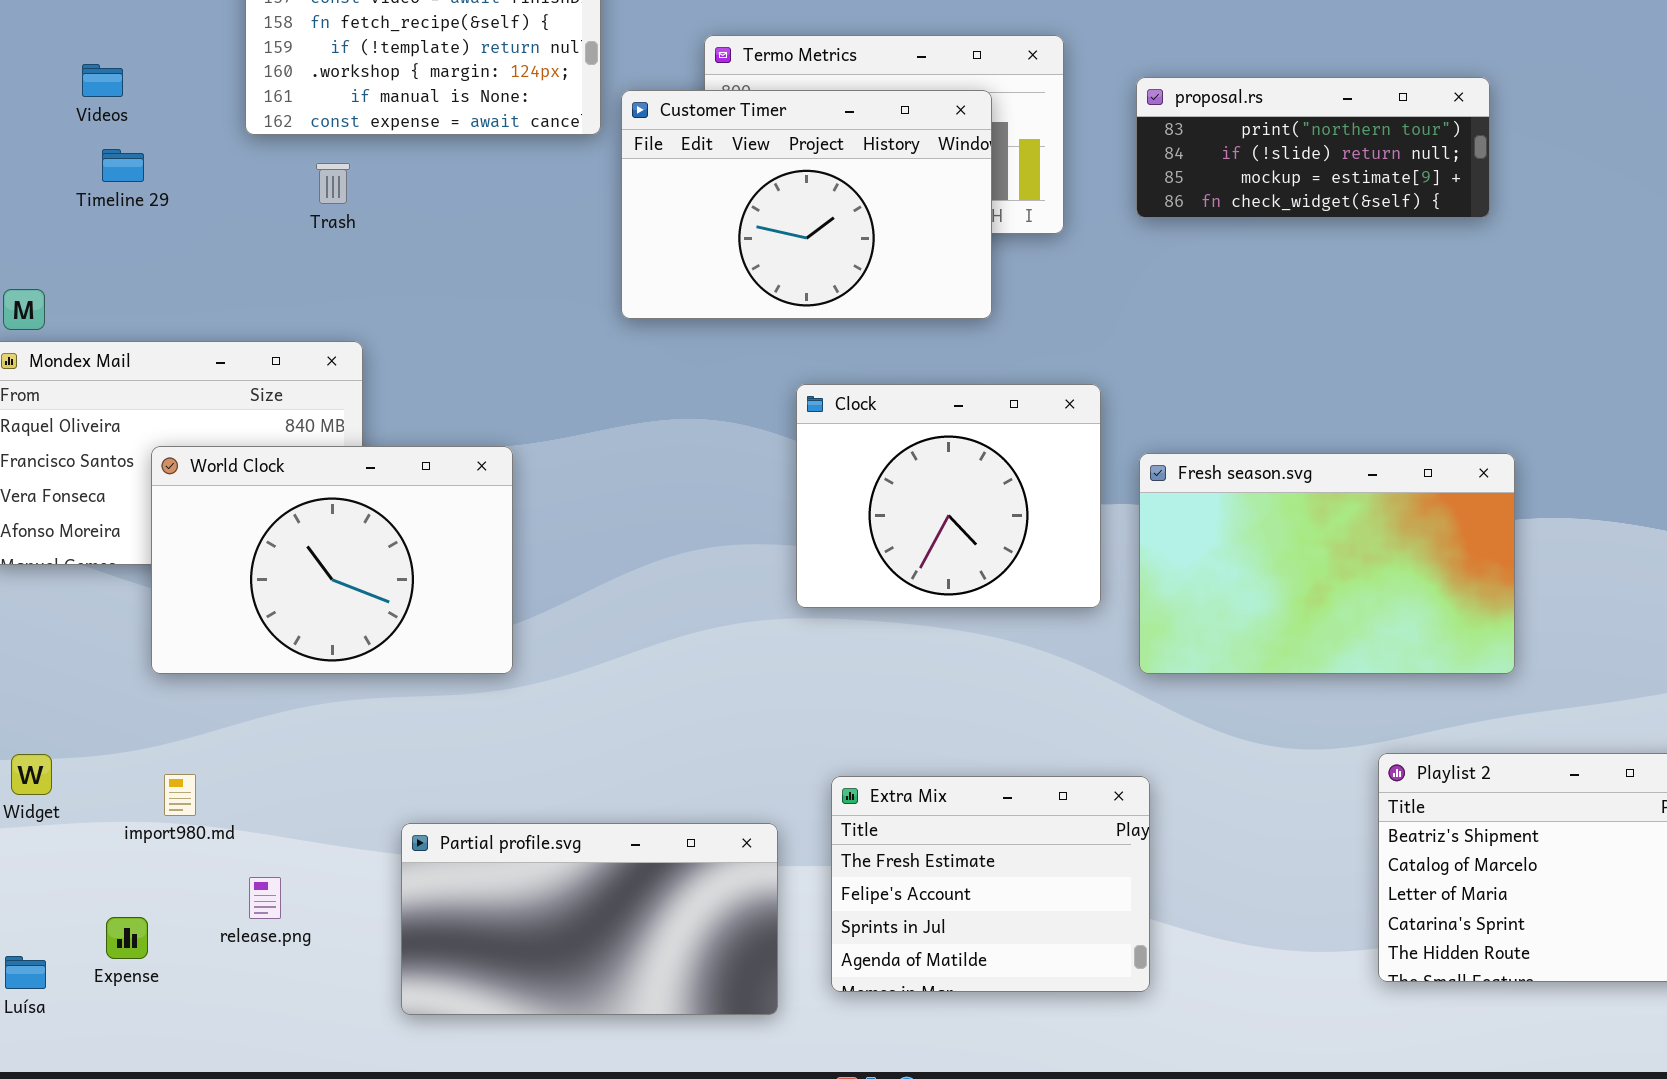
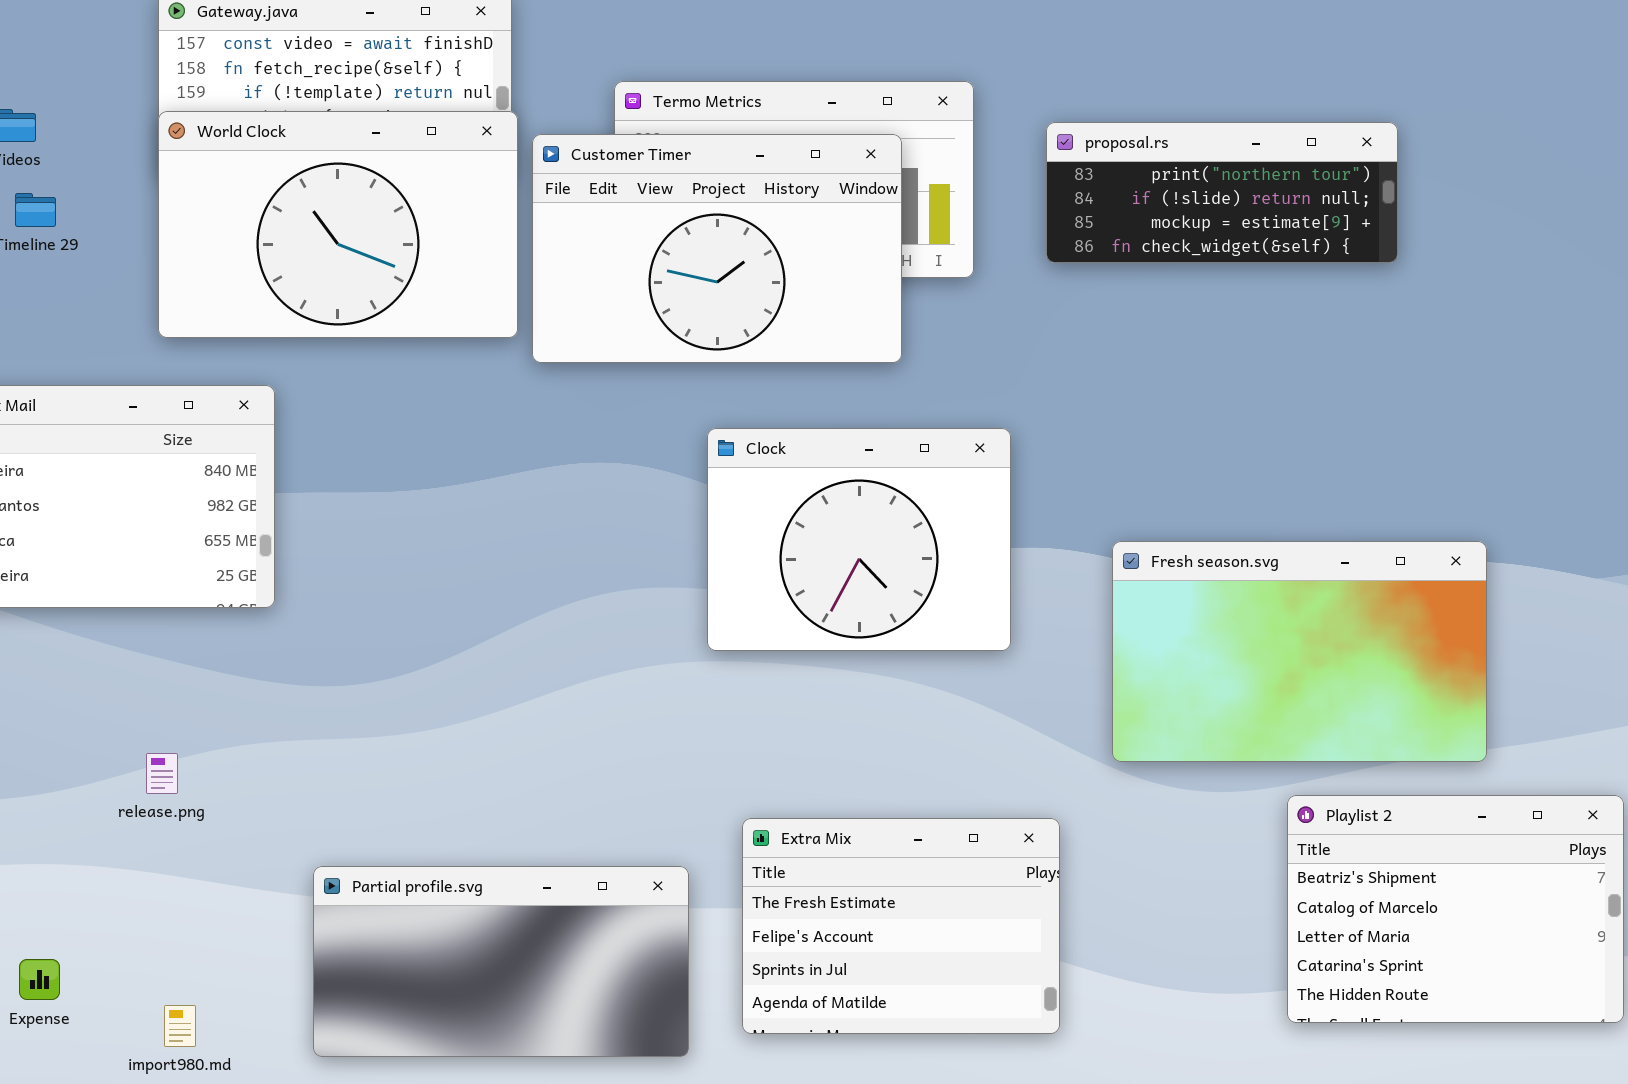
World Clock: [151,446,513,674] -> [158,111,518,338], moved
Fresh season.svg: [1139,453,1515,674] -> [1112,541,1487,762], moved
import980.md: [164,774,196,816] -> [164,1005,196,1047], moved
release.png: [249,877,281,919] -> [146,753,178,794], moved

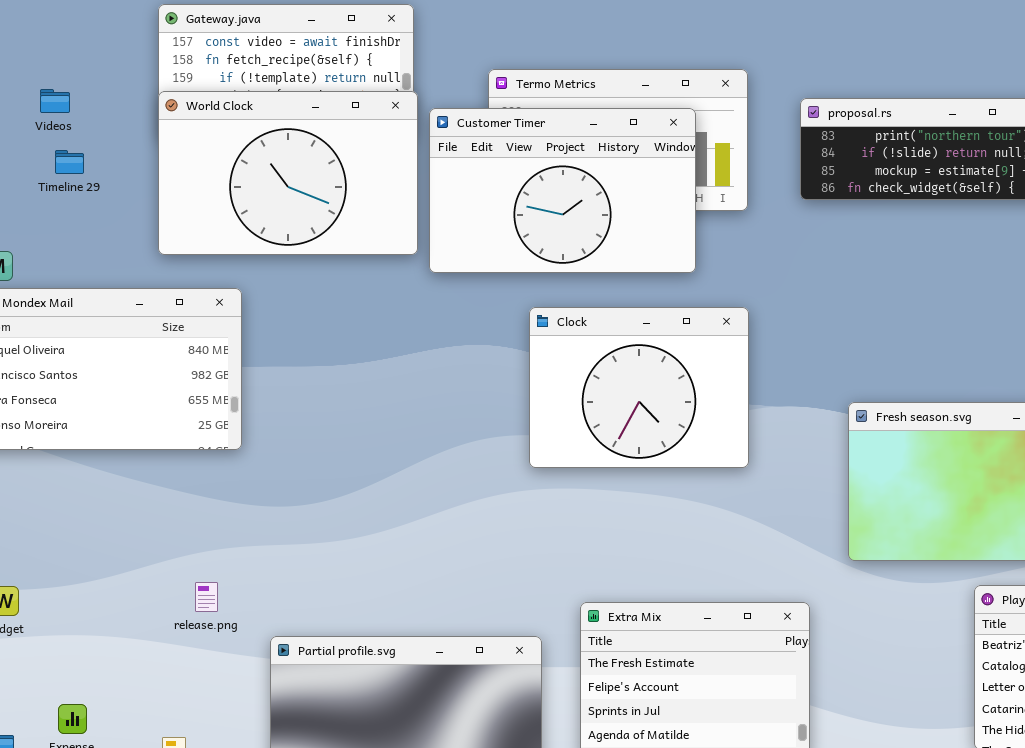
Clock: [707,428,1011,651] -> [529,307,749,468], moved
release.png: [146,753,178,794] -> [195,582,218,612], moved

